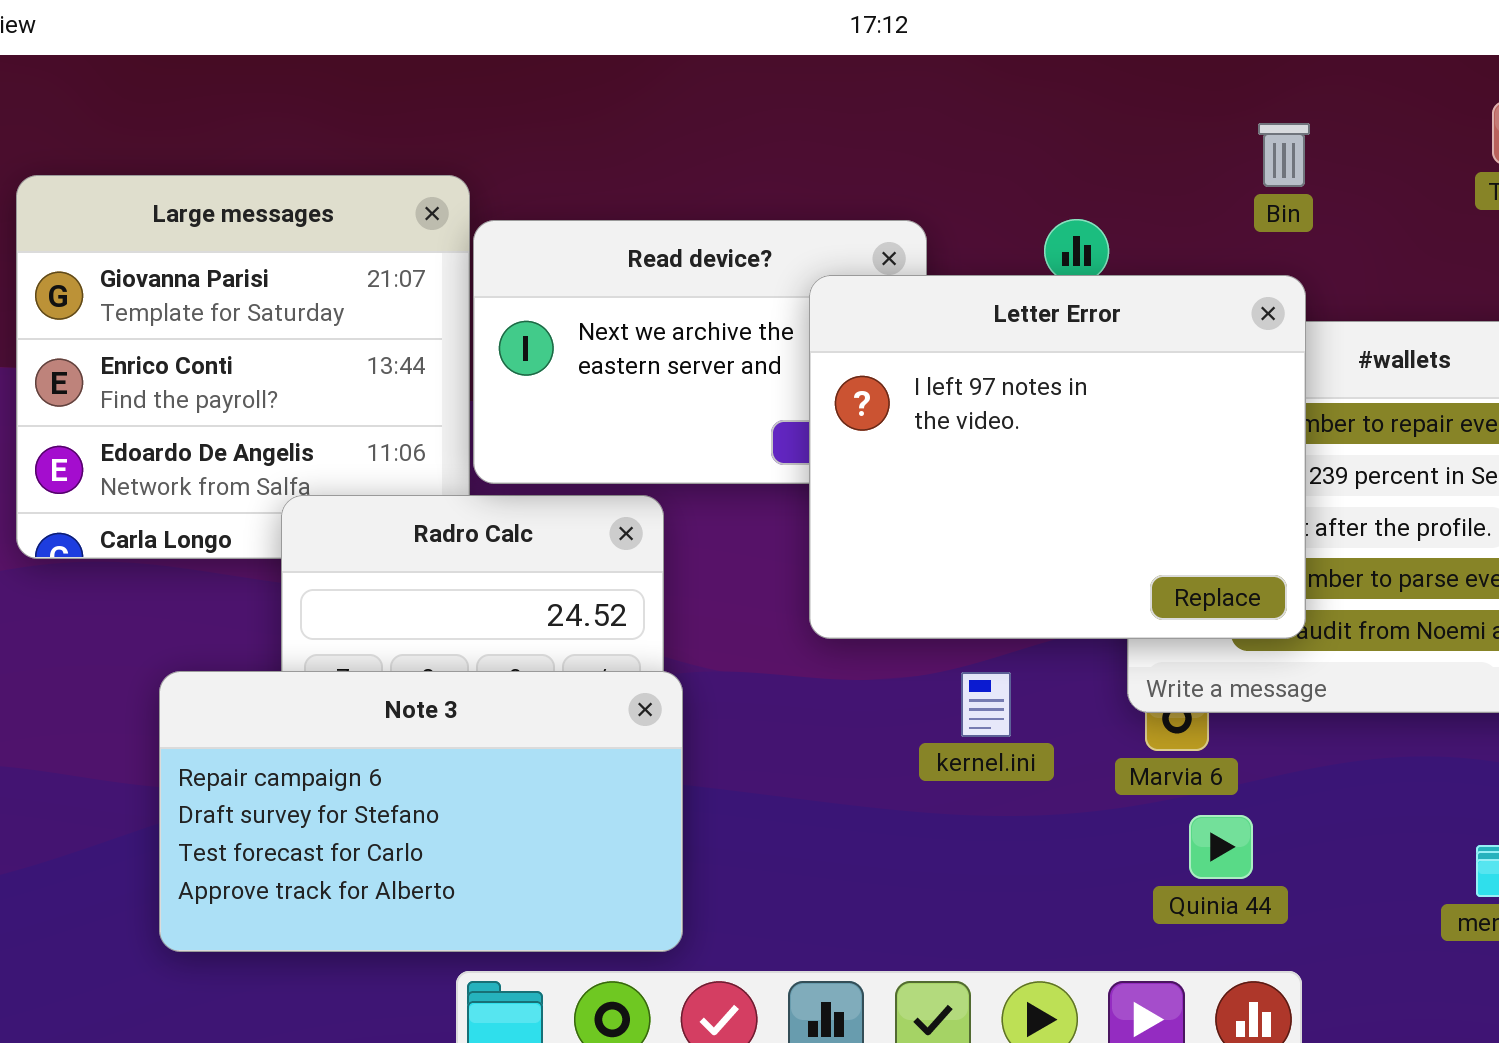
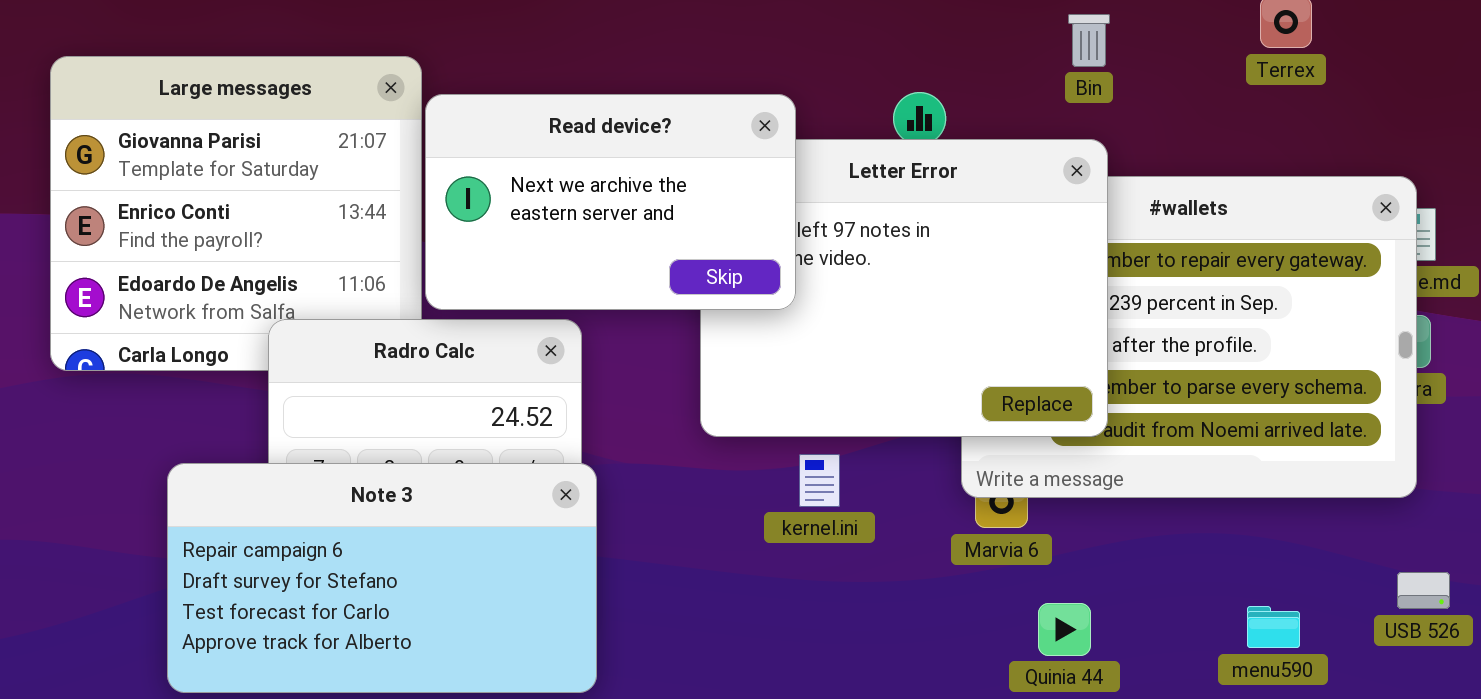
Read device?: [473,220,927,484] -> [425,94,796,310], raised
kernel.ini: [961,672,1011,737] -> [799,454,840,507], moved
Quinia 44: [1189,815,1253,879] -> [1038,603,1091,656], moved

